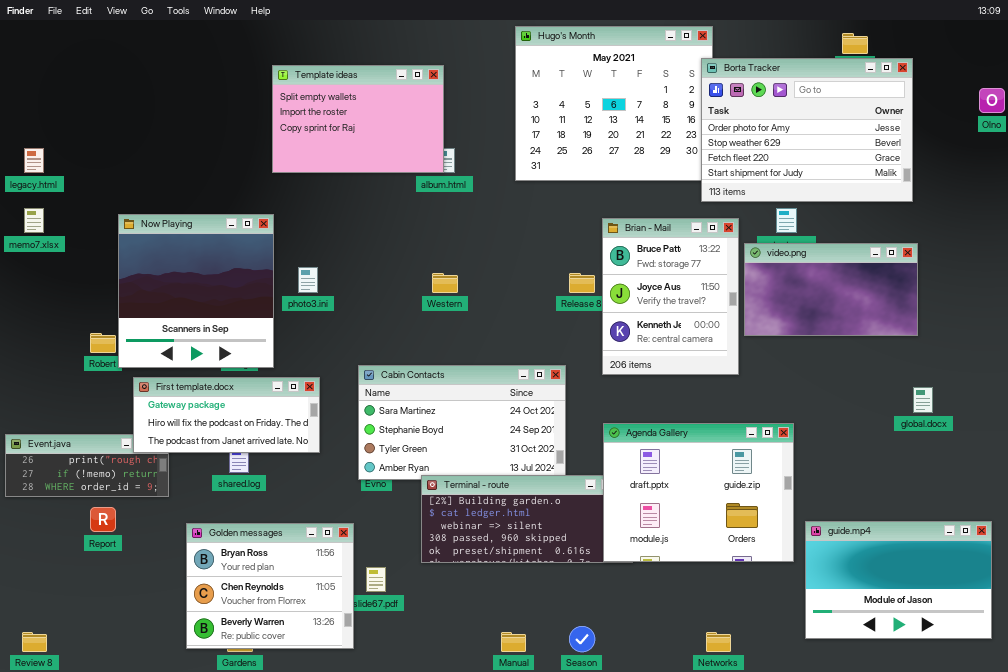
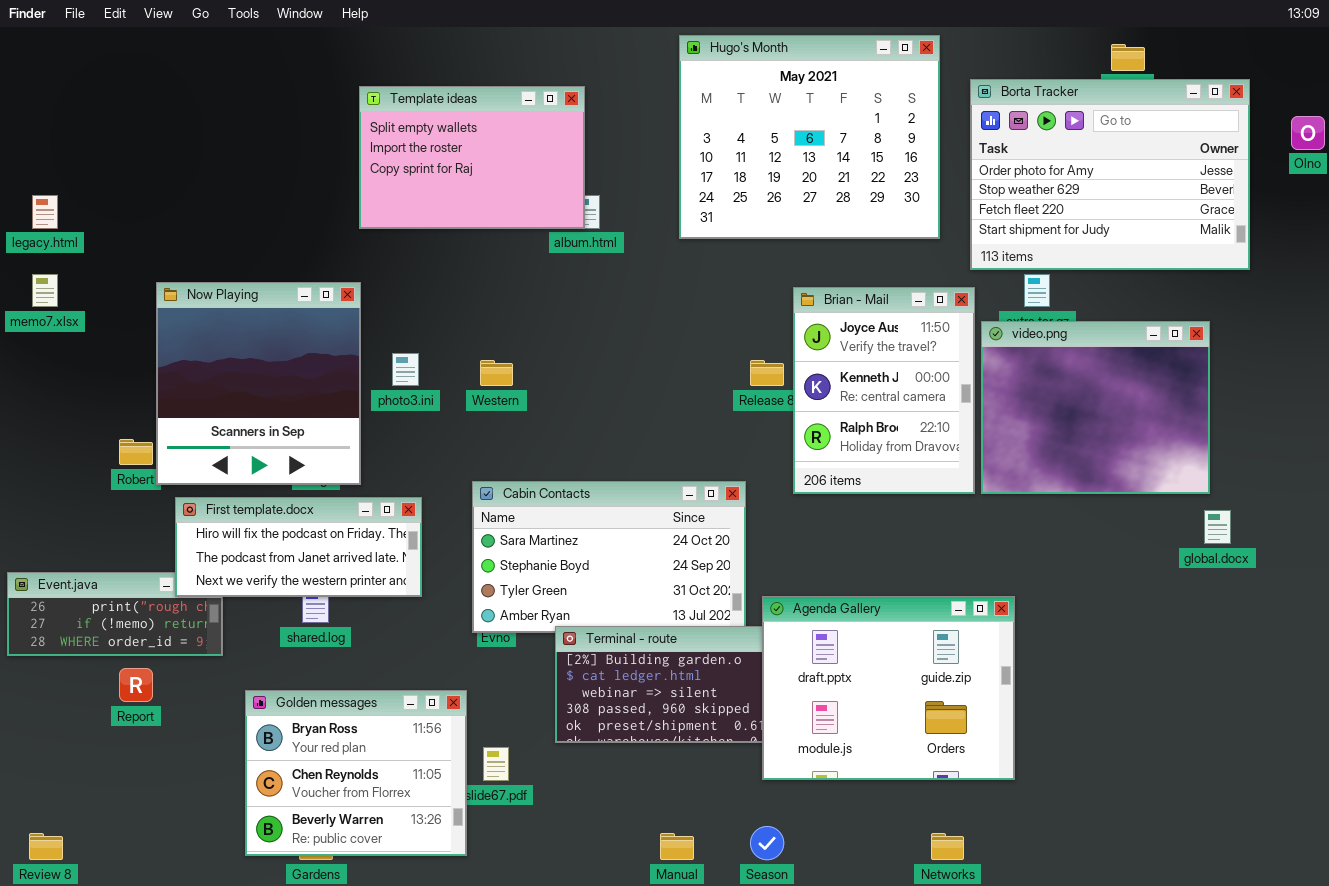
Borta Tracker: [701,58,913,202] -> [970,79,1250,270], moved
Brian - Mail: [602,218,739,375] -> [793,287,975,494], scrolled down 1 row
video.png: [744,243,918,336] -> [981,321,1210,494], resized
Western: [432,273,458,293] -> [480,360,513,386], moved
First template.docx: [133,377,320,453] -> [175,497,422,597], scrolled down 1 row
Agenda Gallery: [603,423,794,562] -> [762,596,1015,780], moved
guide.mp4: [805,521,992,639] -> none, closed

